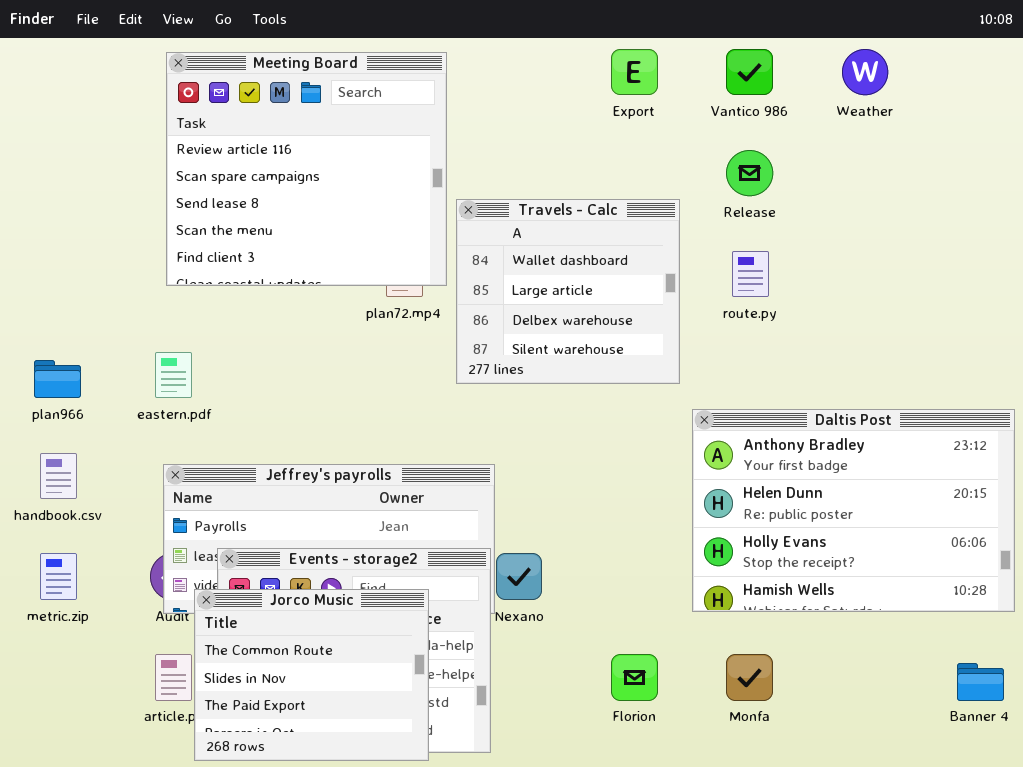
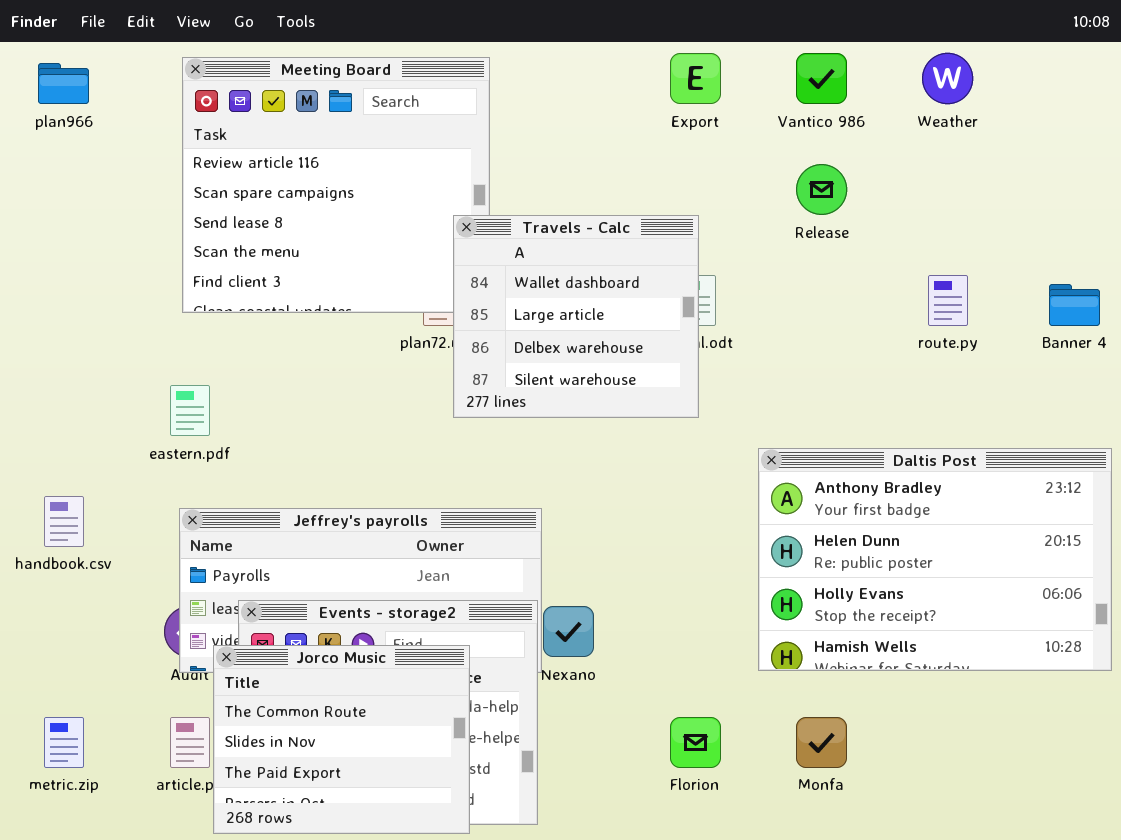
Travels - Calc: [456,199,680,384] -> [453,215,699,418], moved
route.py: [732,251,769,297] -> [928,275,968,326], moved
plan966: [34,360,81,398] -> [38,63,89,104], moved
metric.zip: [40,553,77,600] -> [44,717,84,768], moved
Banner 4: [957,663,1004,701] -> [1049,284,1100,326], moved

